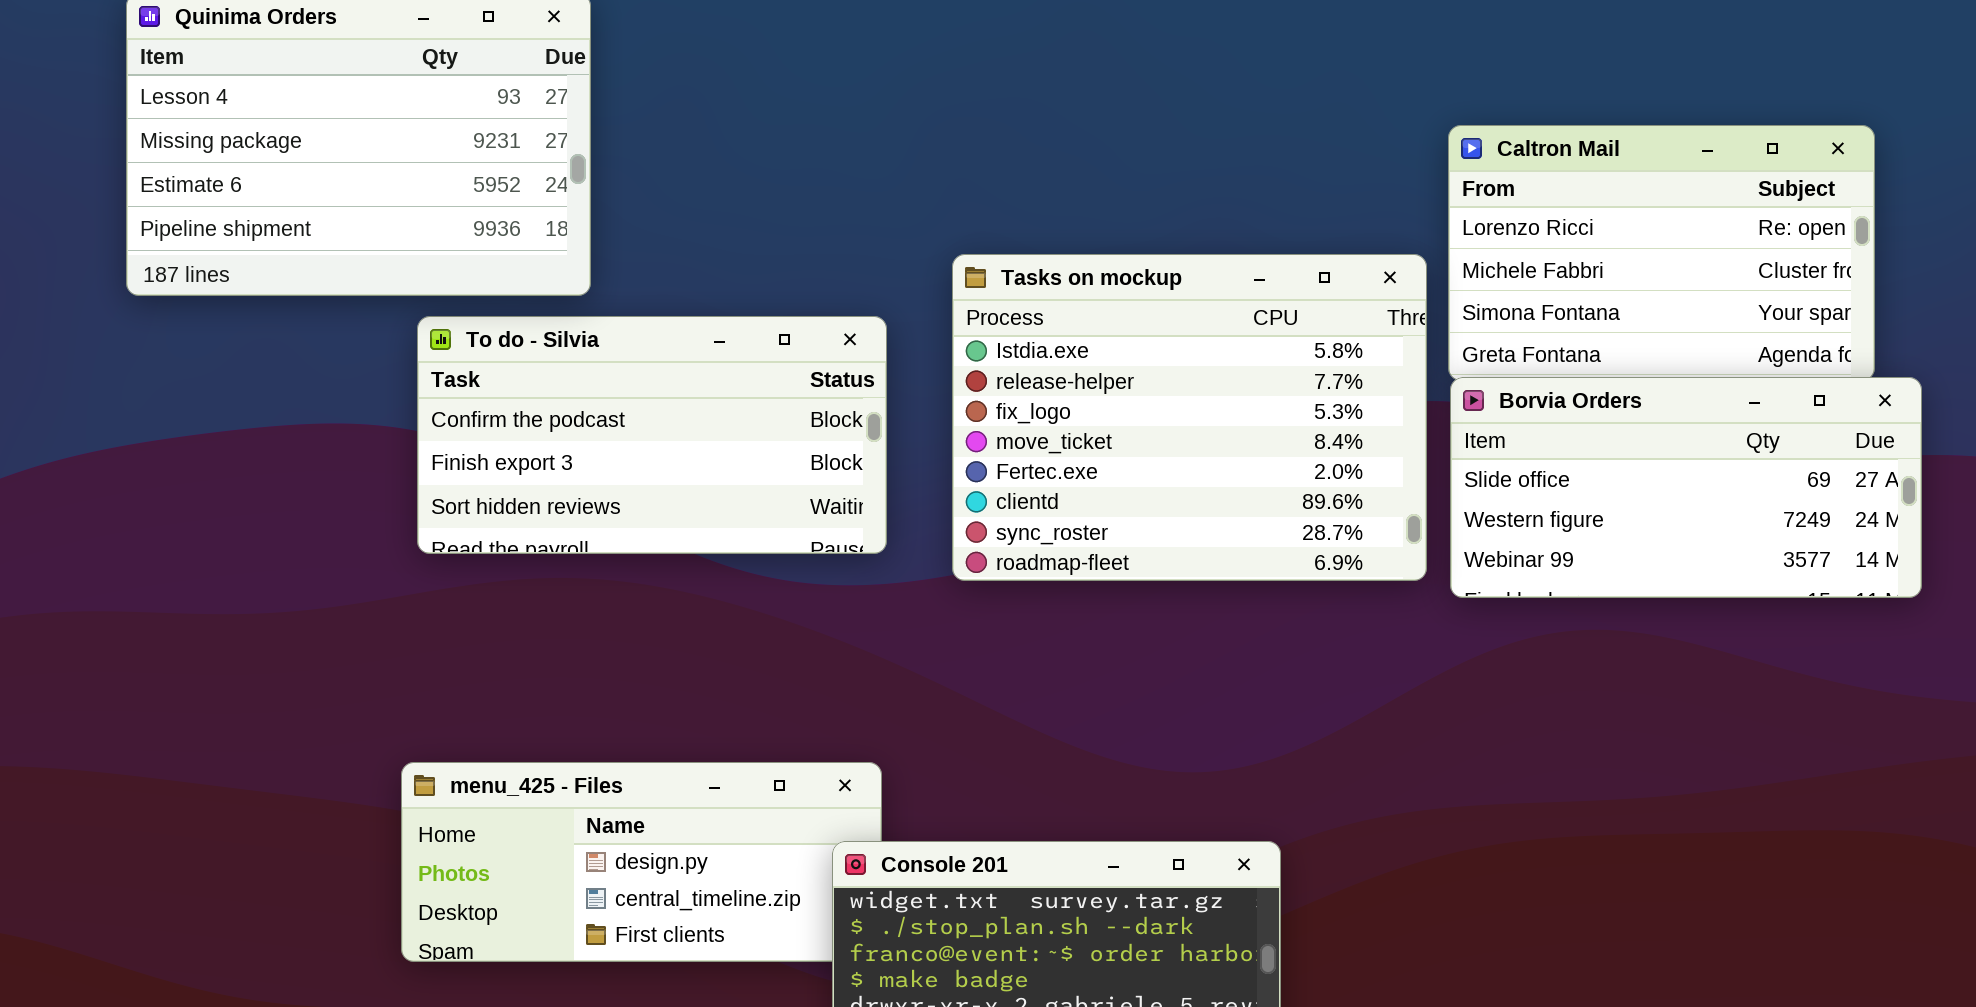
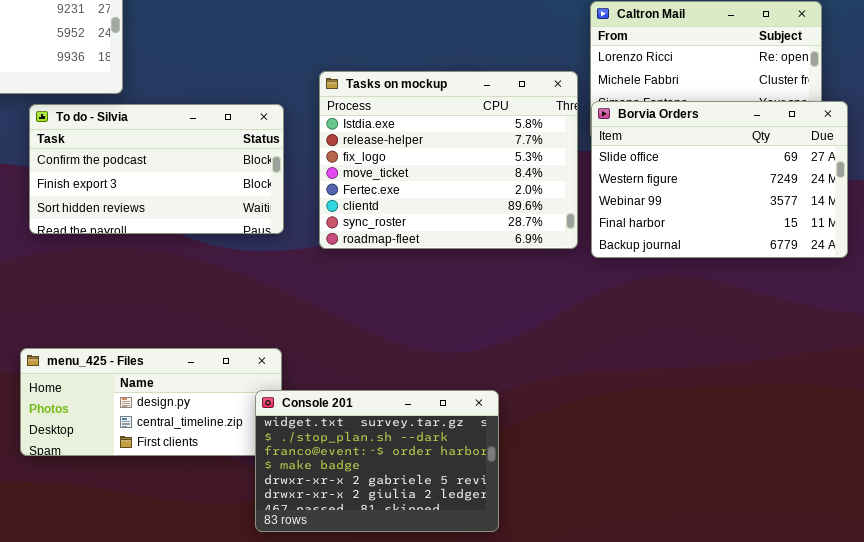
Borvia Orders: [1450,377,1922,598] -> [591,101,848,258], resized

